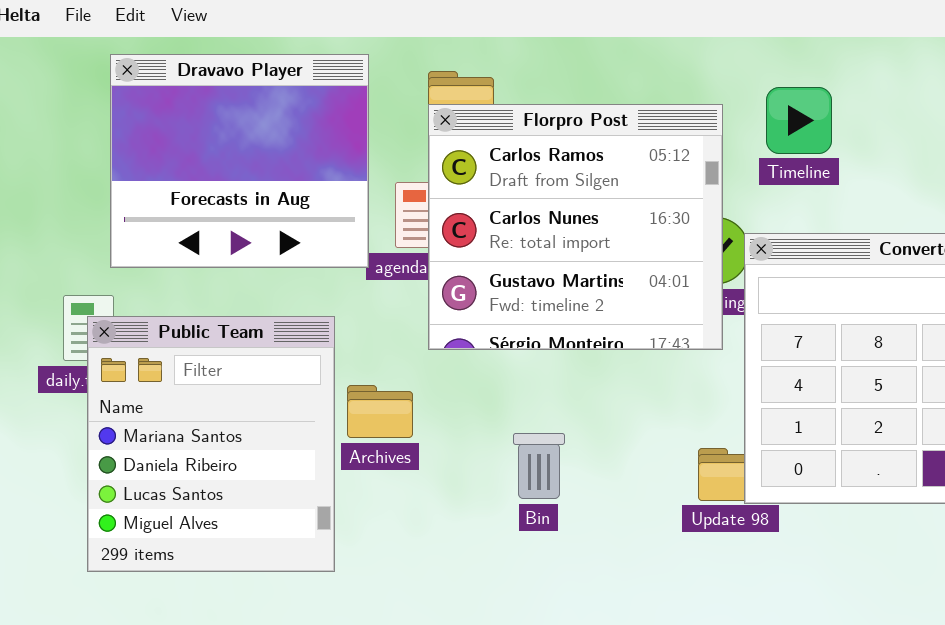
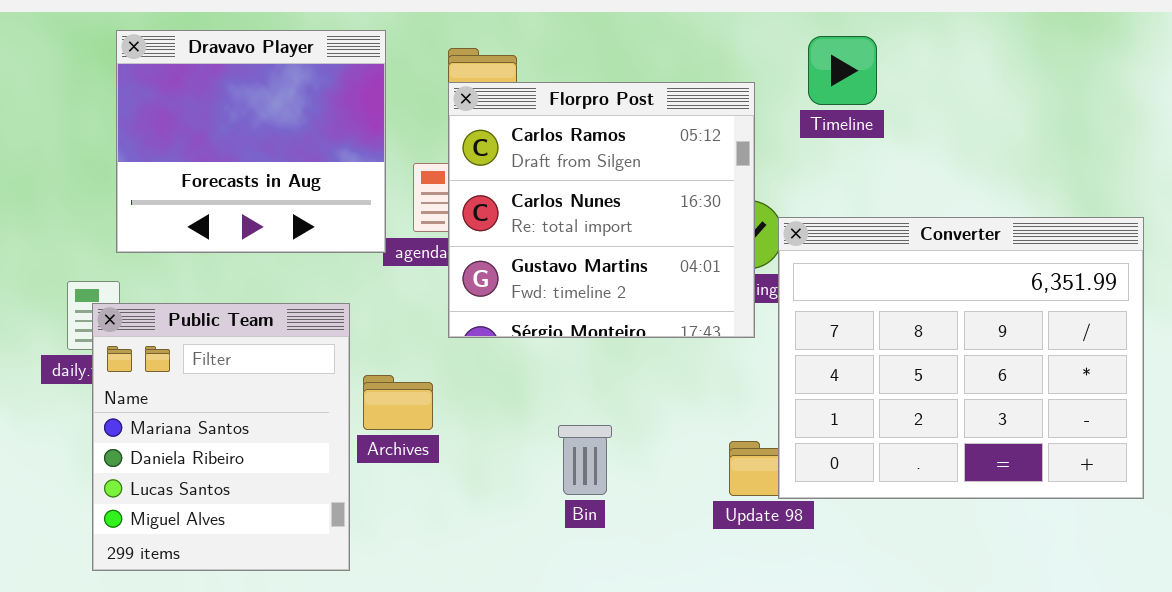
Timeline: [766,87,832,154] -> [808,36,877,105], moved
Bin: [513,433,565,499] -> [558,425,612,495], moved

